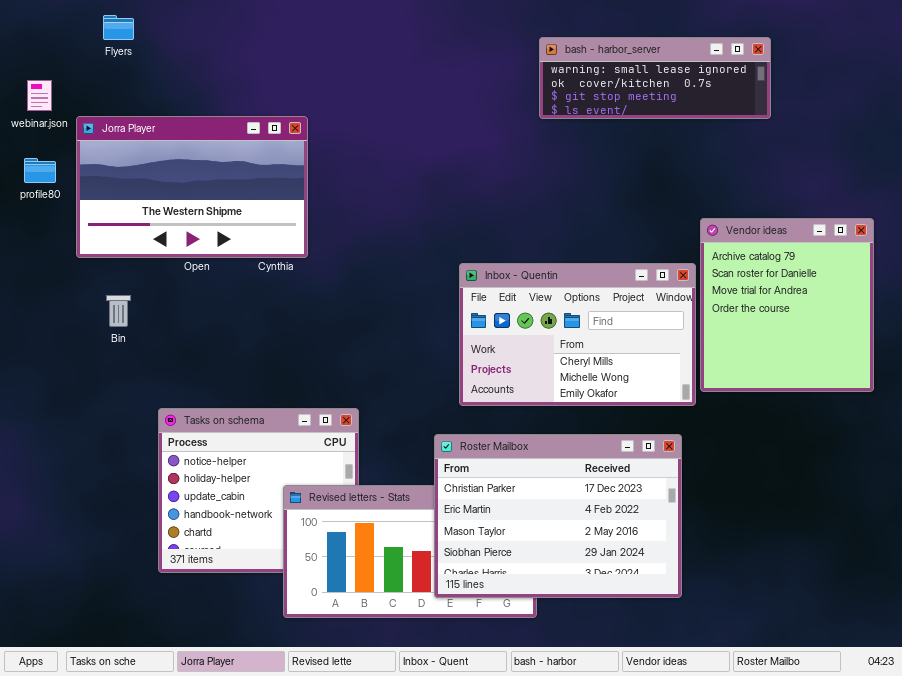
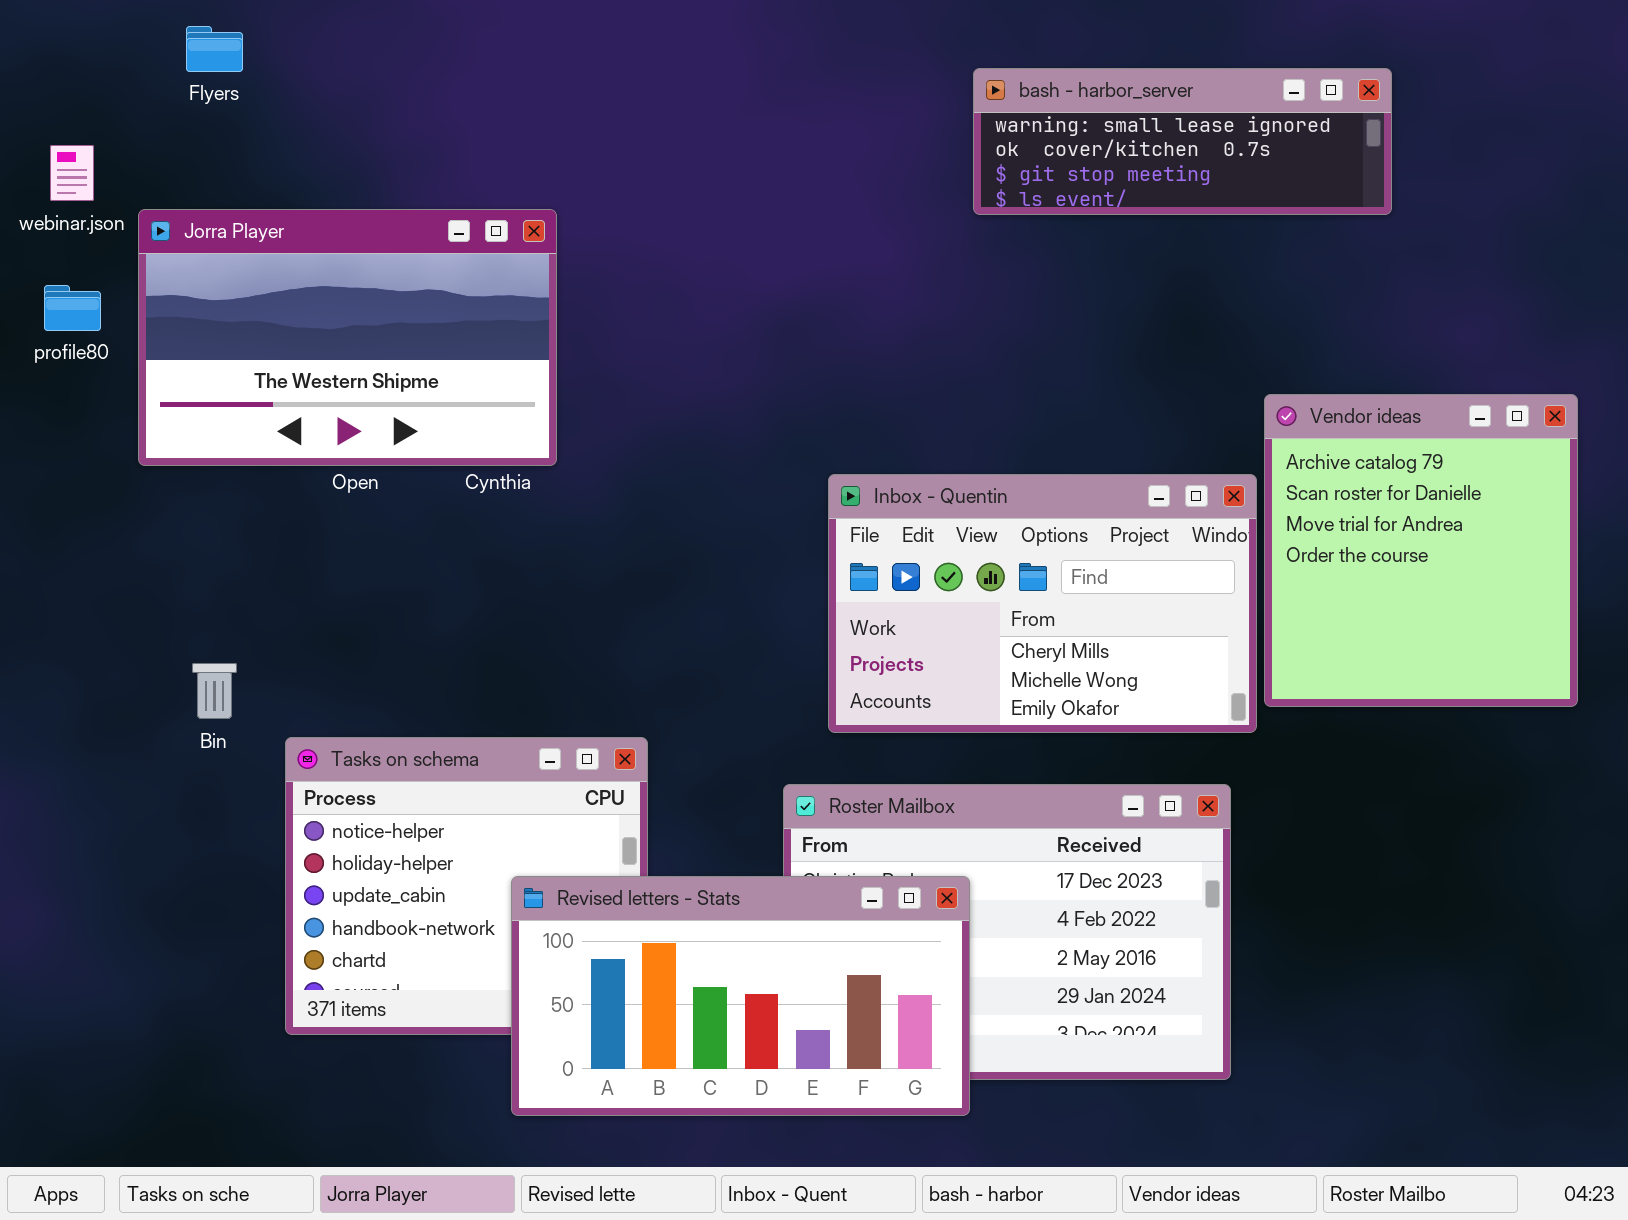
Bin: [106,295,131,327] -> [192,663,237,719], moved
Revised letters - Stats: [283,485,537,618] -> [511,876,970,1116], raised

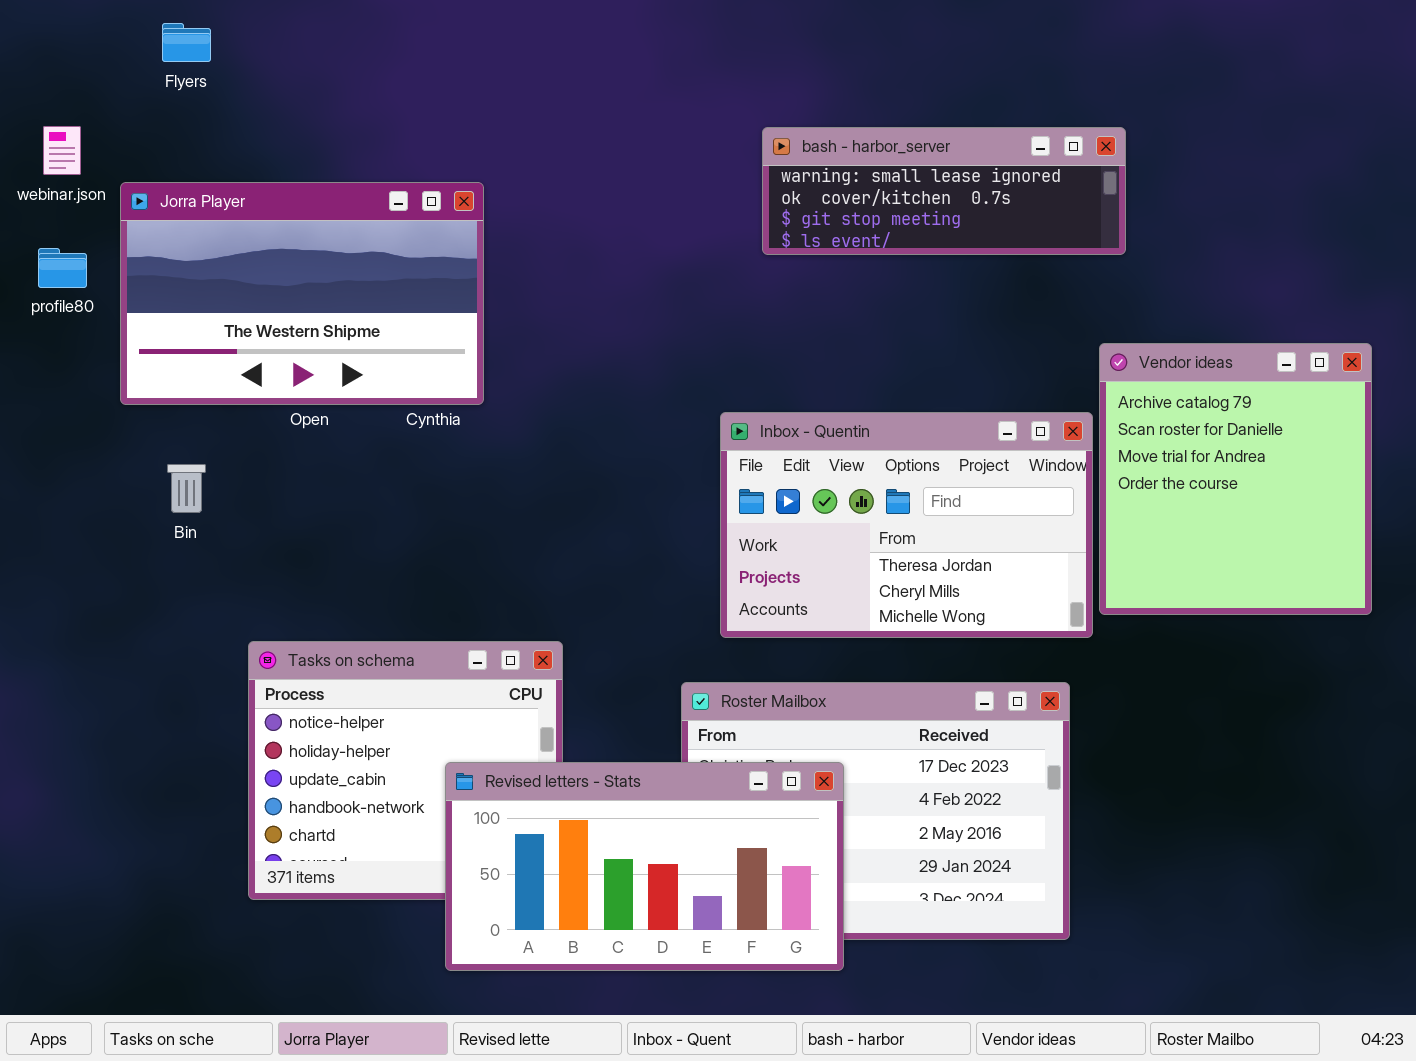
bash - harbor_server: [973,68,1392,215] -> [762,127,1126,255], moved
Inbox - Quentin: [828,474,1257,733] -> [720,412,1093,638], scrolled up 1 row
Bin: [192,663,237,719] -> [167,464,206,513], moved

